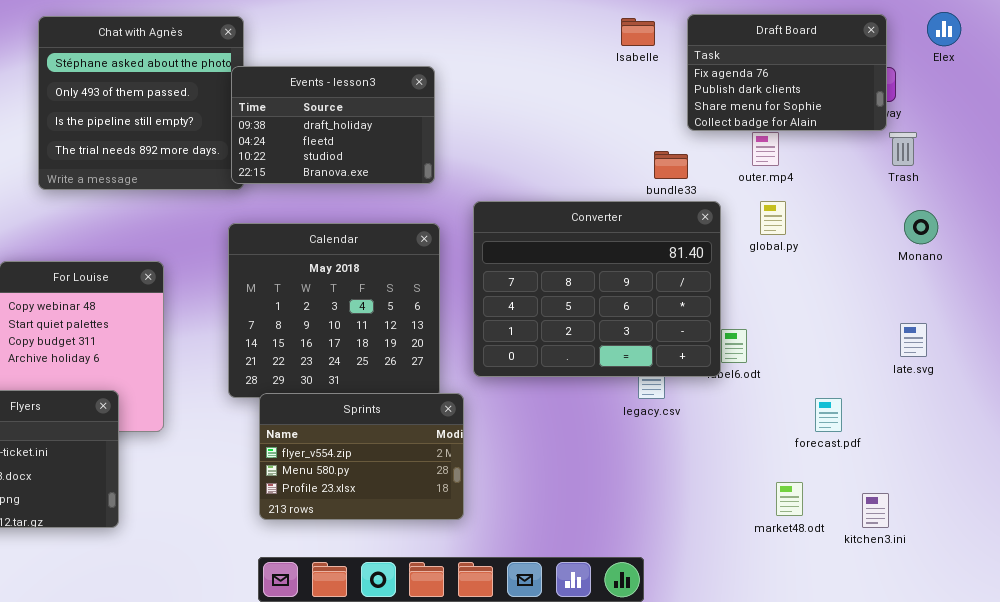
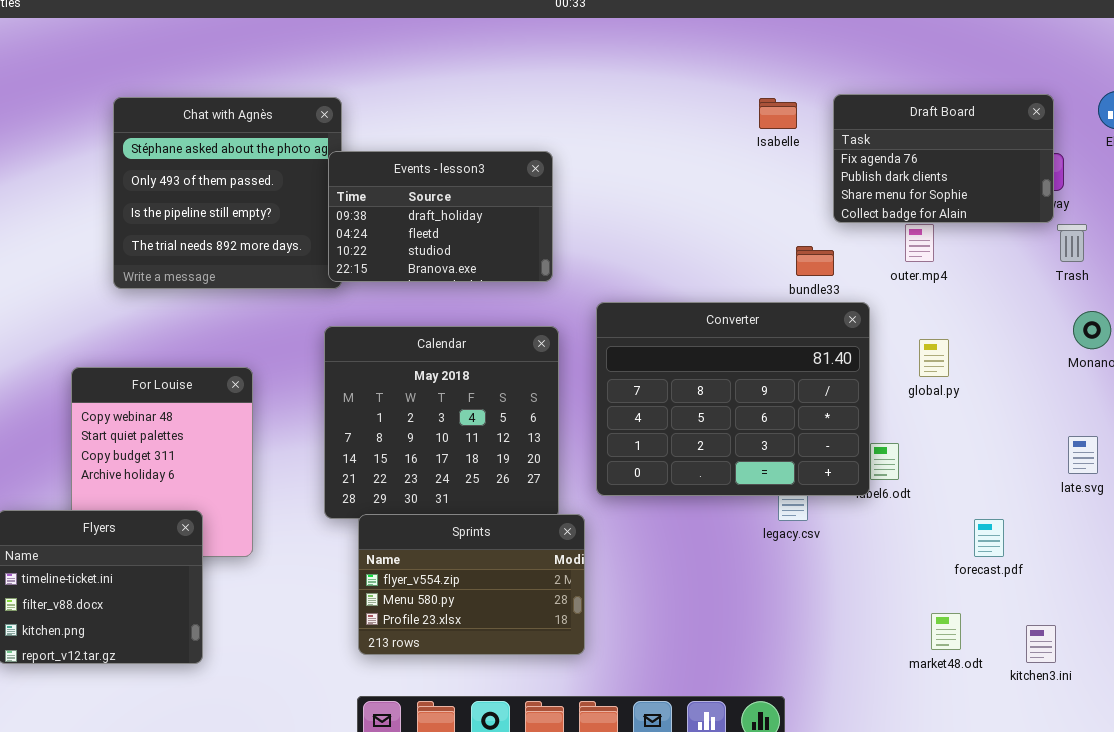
global.py: [760,201,786,235] -> [919,339,949,377], moved

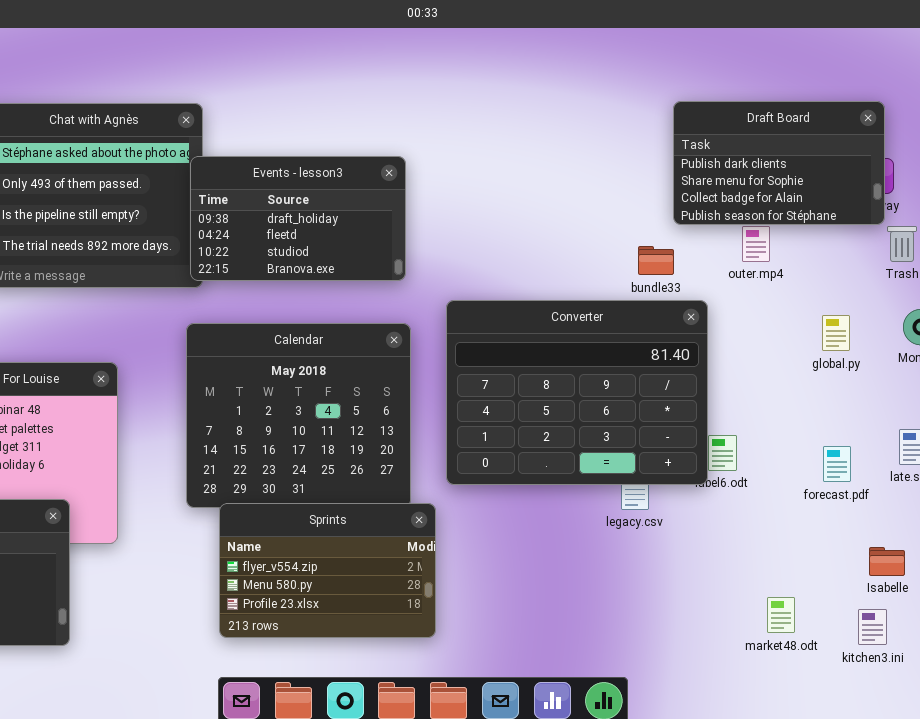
Draft Board: [833,94,1054,223] -> [673,101,885,225], scrolled down 1 row
Isabelle: [759,98,797,129] -> [869,547,905,576], moved
global.py: [919,339,949,377] -> [822,315,850,351], moved
forecast.pdf: [974,519,1004,557] -> [823,446,851,482], moved

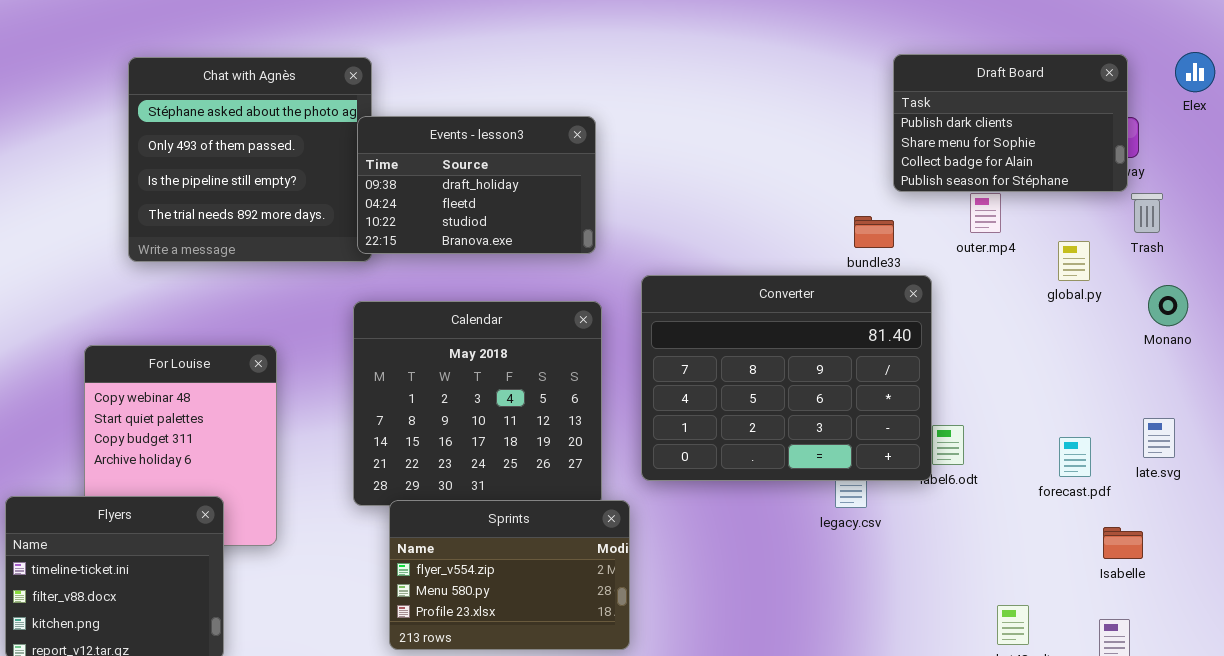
global.py: [822,315,850,351] -> [1058,241,1090,281], moved
Isabelle: [869,547,905,576] -> [1103,527,1143,559], moved

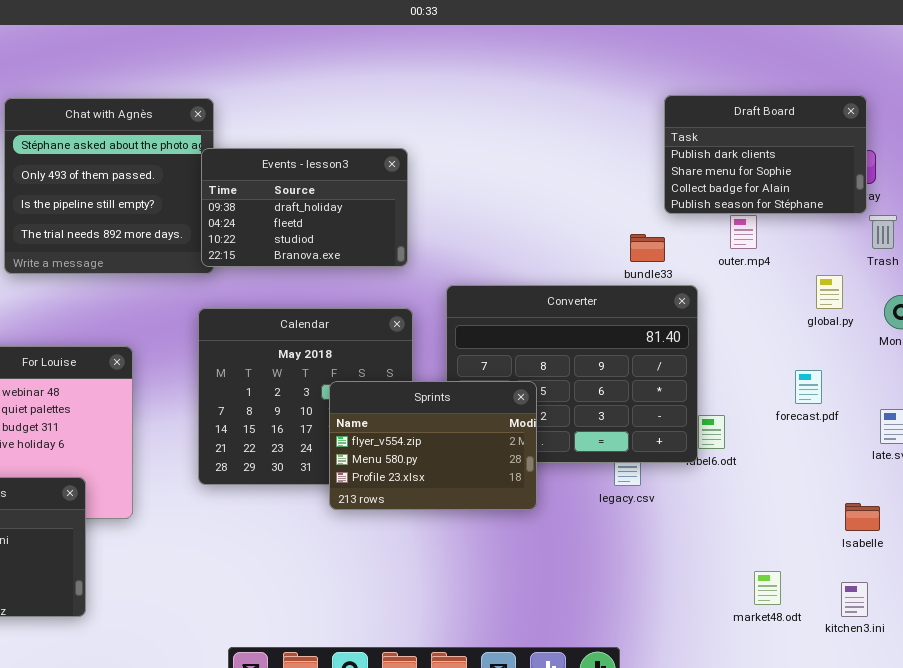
global.py: [1058,241,1090,281] -> [816,275,843,309], moved
forecast.pdf: [1059,437,1091,477] -> [795,370,822,404], moved
Sprints: [389,500,630,650] -> [329,381,537,510], moved

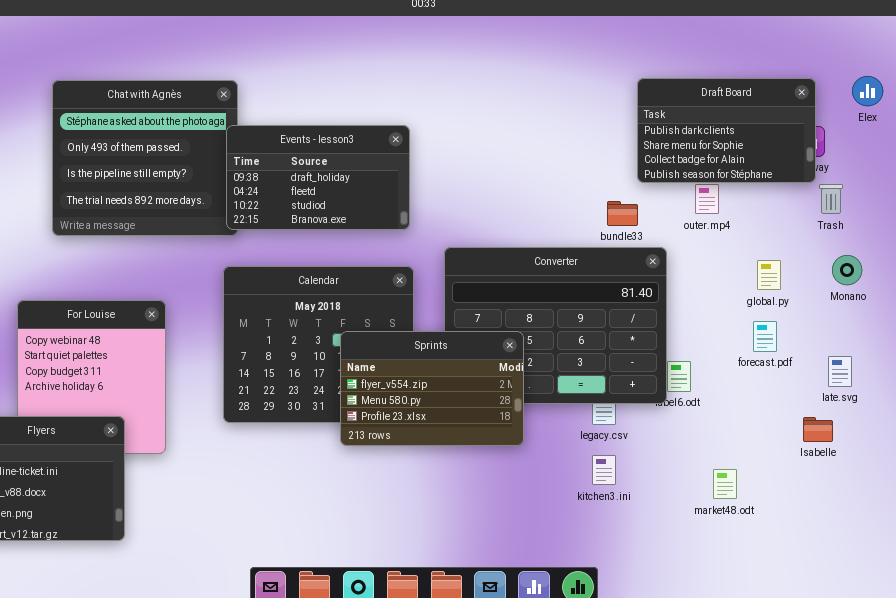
global.py: [816,275,843,309] -> [757,260,781,290], moved
Isabelle: [845,503,880,531] -> [803,417,833,442], moved
market48.odt: [754,571,781,605] -> [713,469,737,499], moved
kitchen3.ini: [841,582,868,617] -> [592,455,616,485], moved

